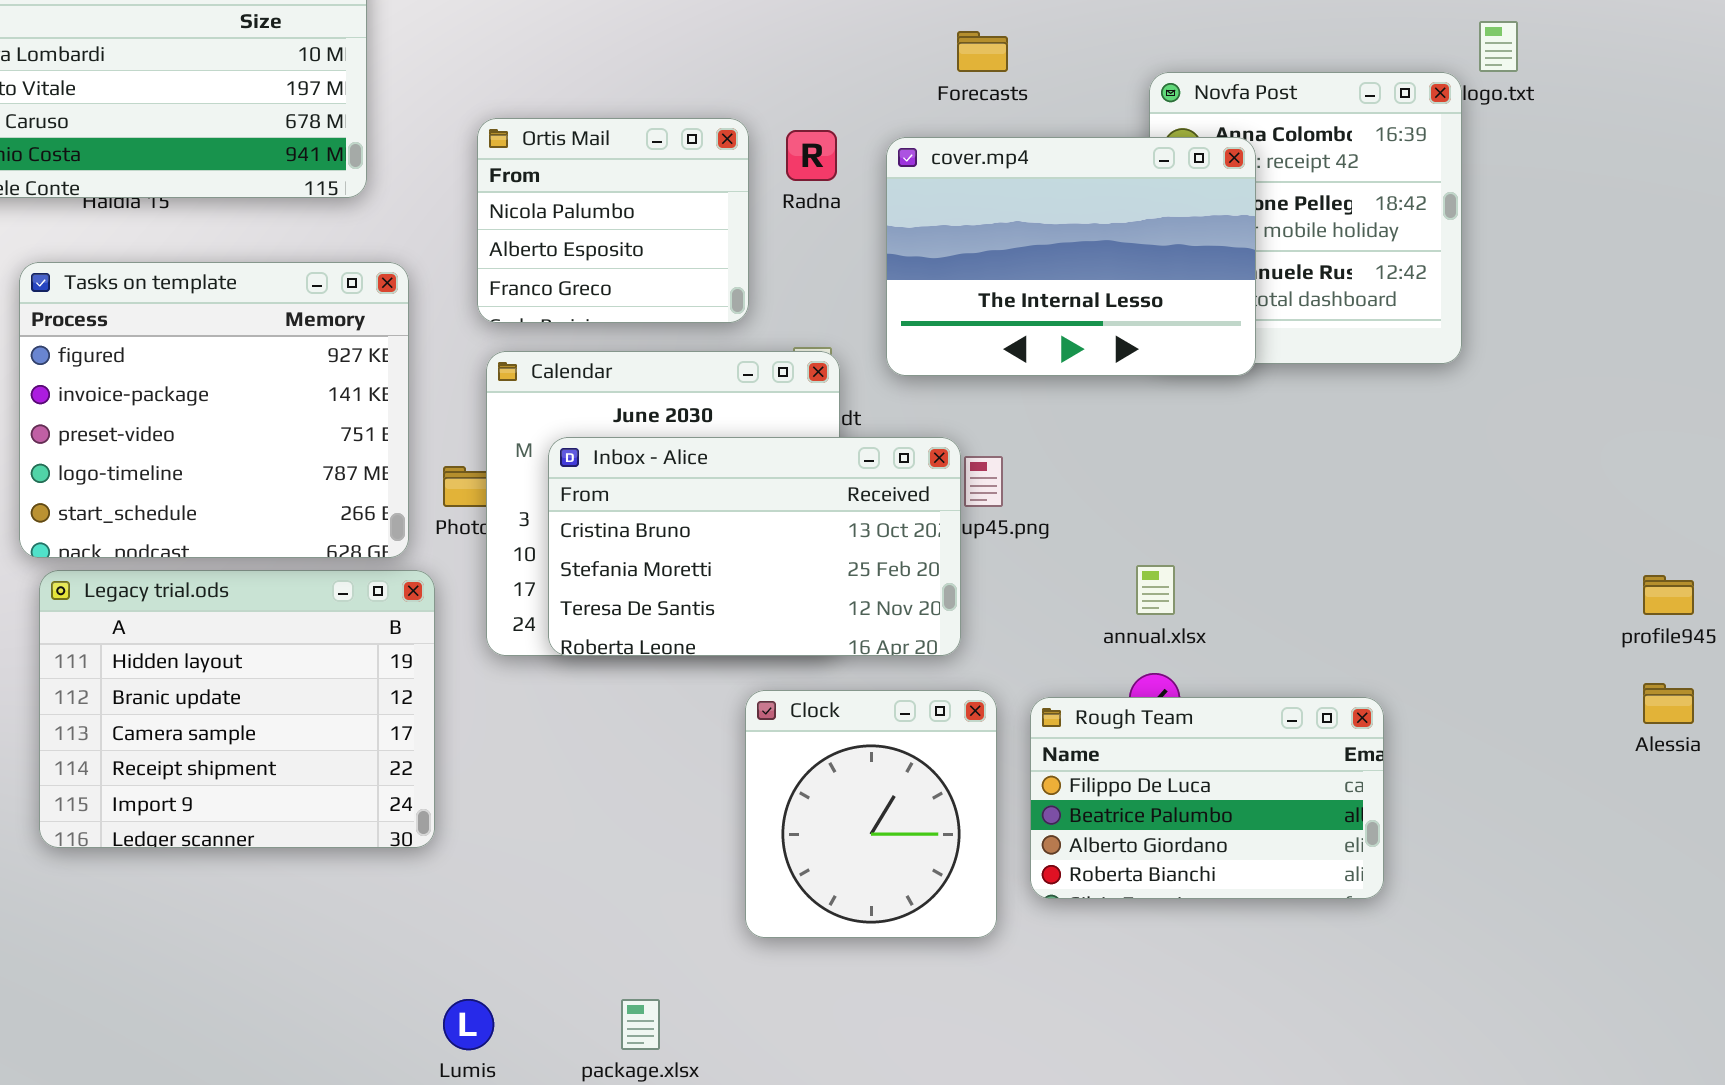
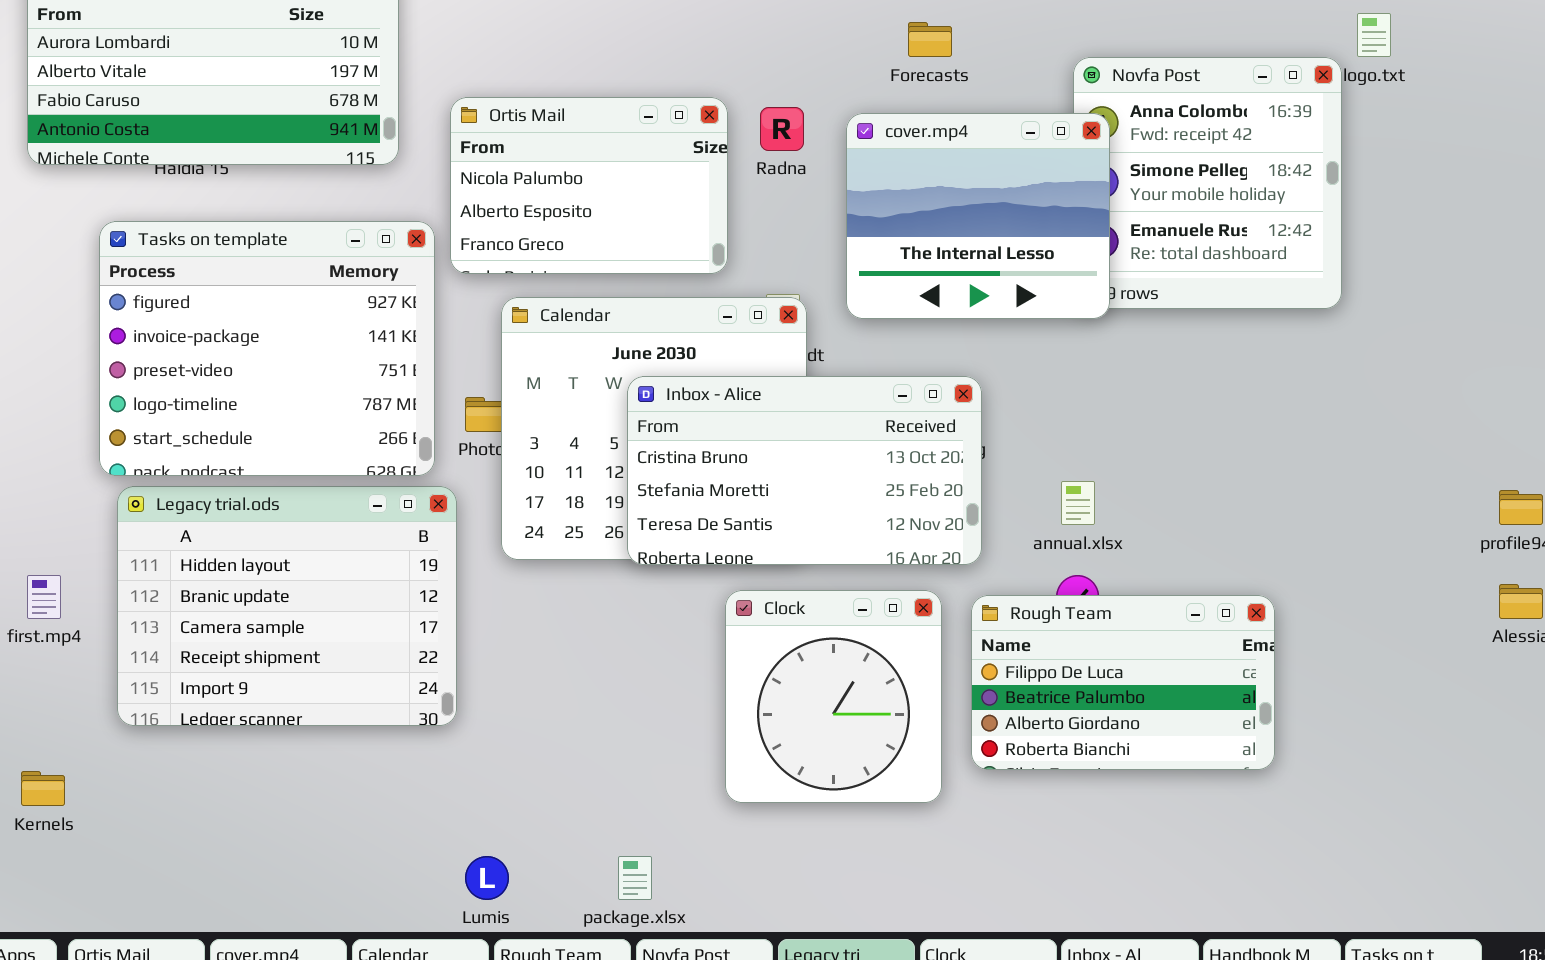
Ortis Mail: [477,118,749,323] -> [450,97,728,274], resized
cover.mp4: [886,137,1256,376] -> [846,113,1110,319], resized
Inbox - Alice: [548,437,961,656] -> [627,376,982,565], moved

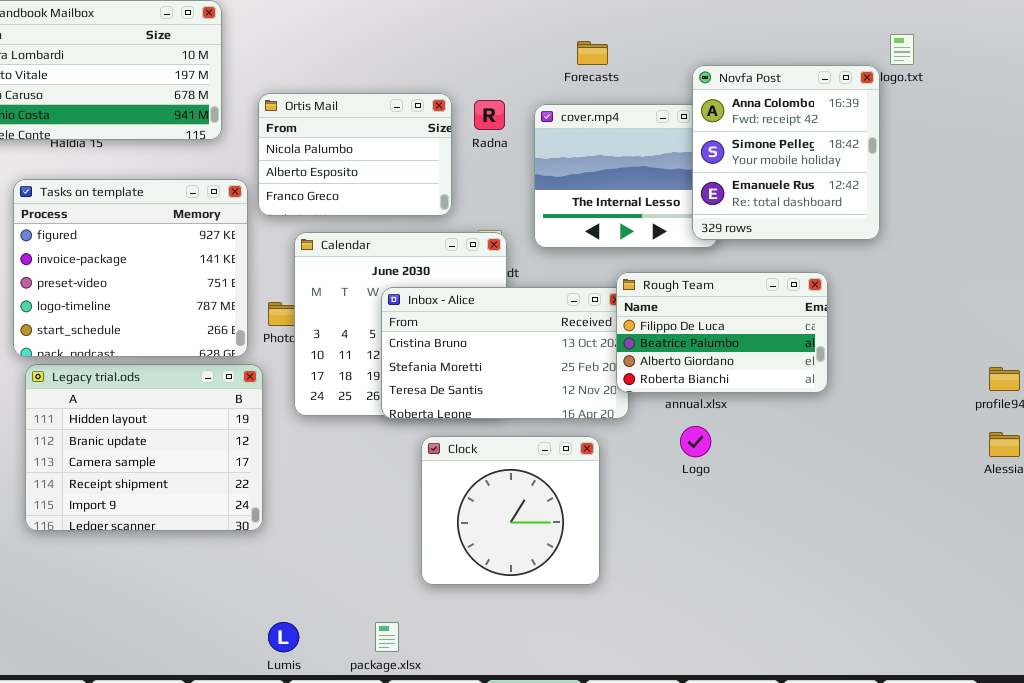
Novfa Post: [1073,57,1342,309] -> [692,65,880,240], raised
Clock: [725,590,942,803] -> [421,436,600,585], resized
Rough Team: [971,595,1275,770] -> [616,272,828,393], moved

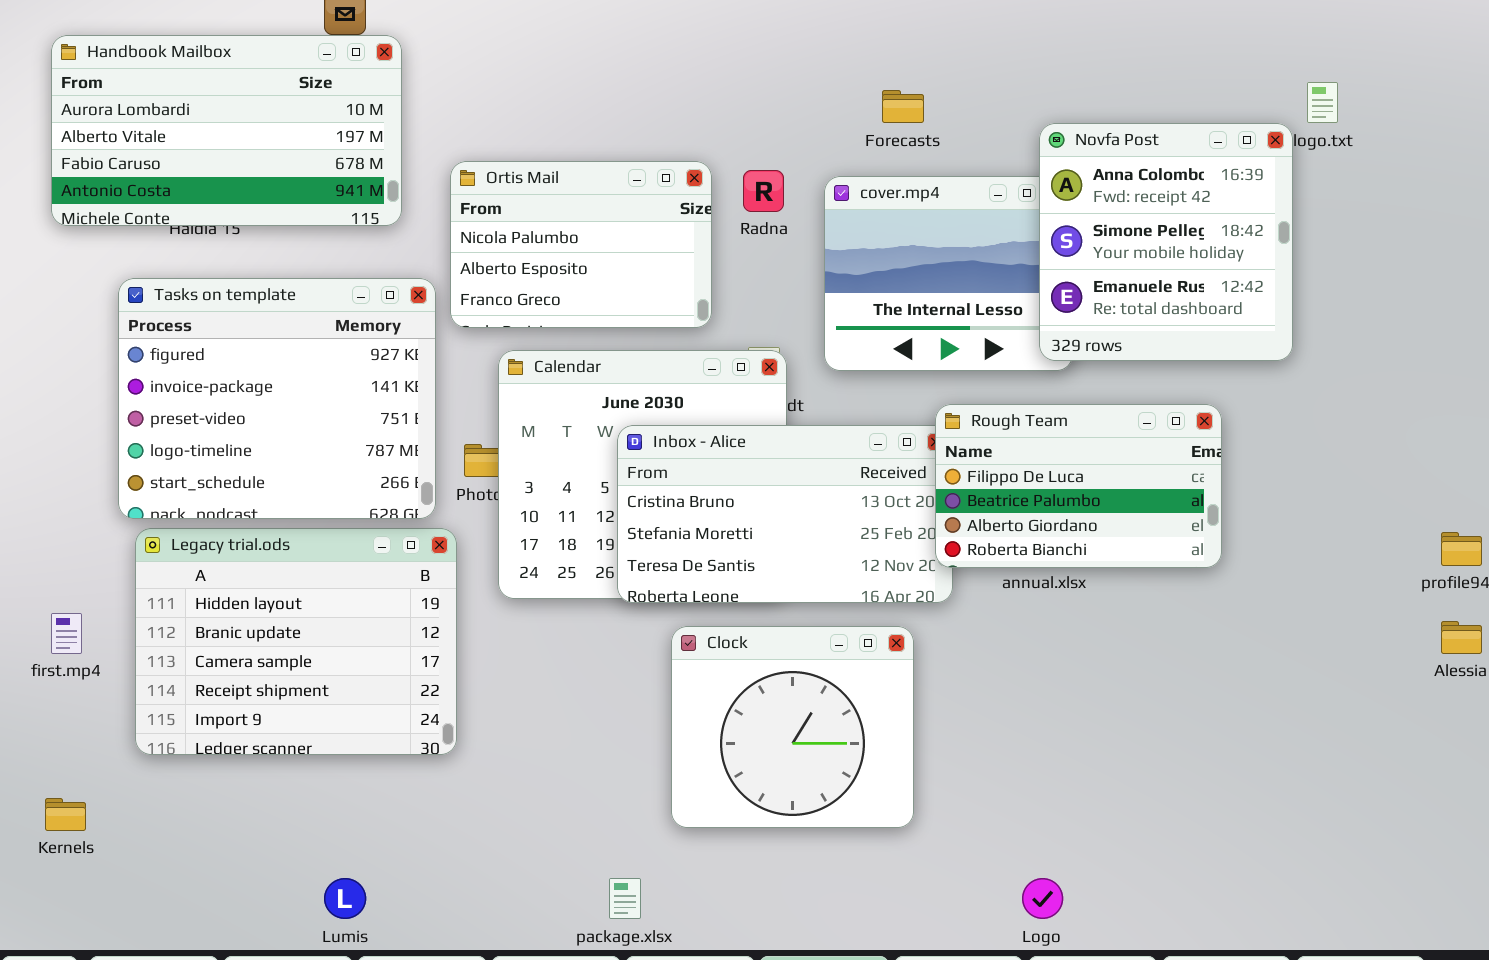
Logo: [680,426,711,457] -> [1022,878,1063,919], moved
Lumis: [268,622,299,652] -> [324,878,366,919], moved

